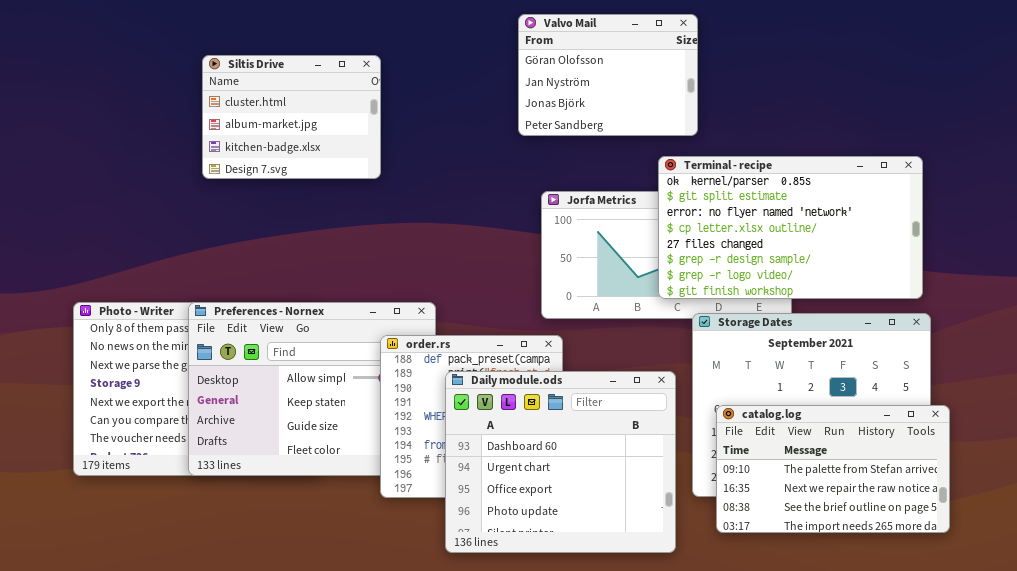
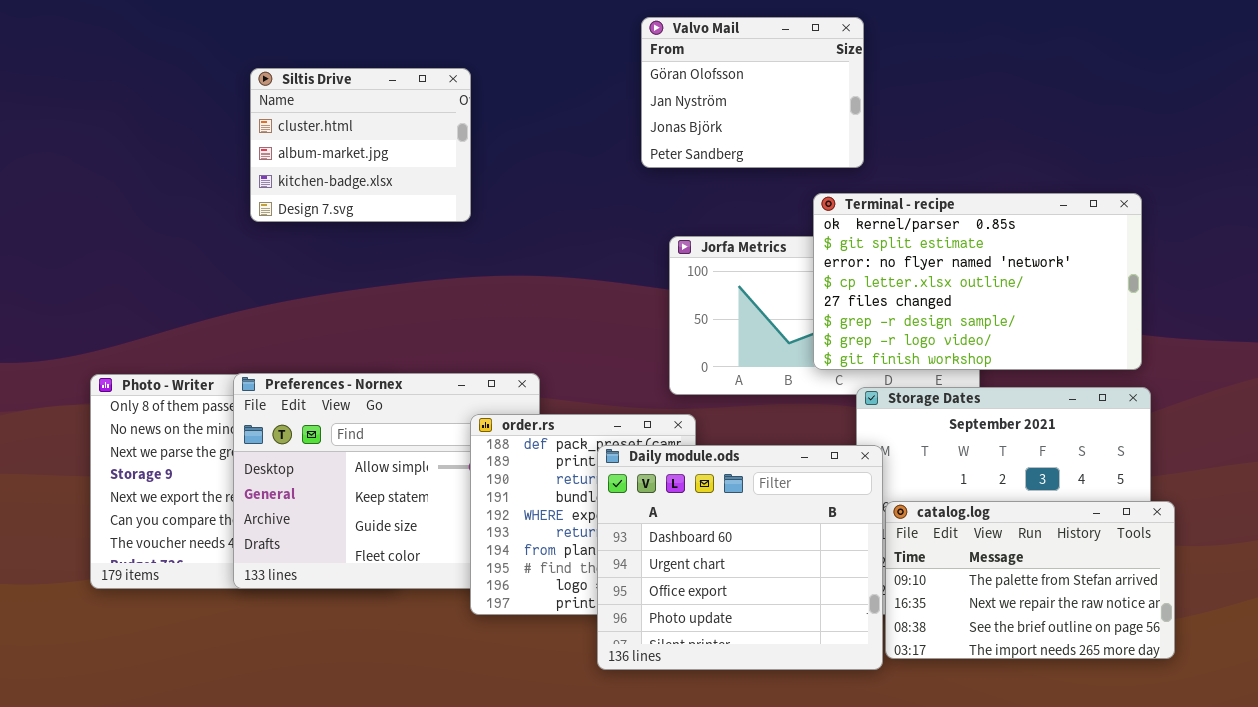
Daily module.ods: [445,371,676,553] -> [597,445,883,670], moved

